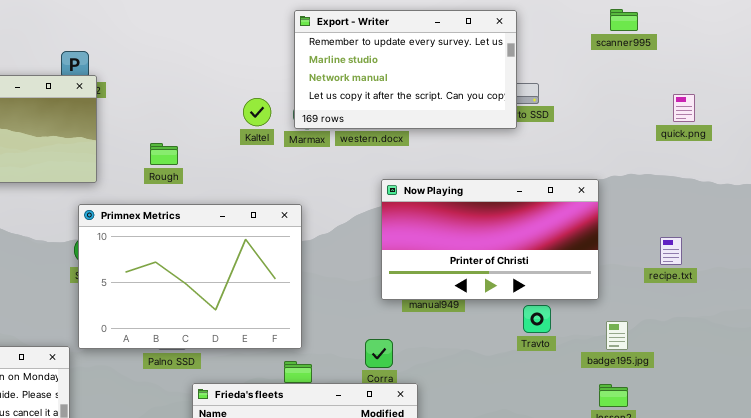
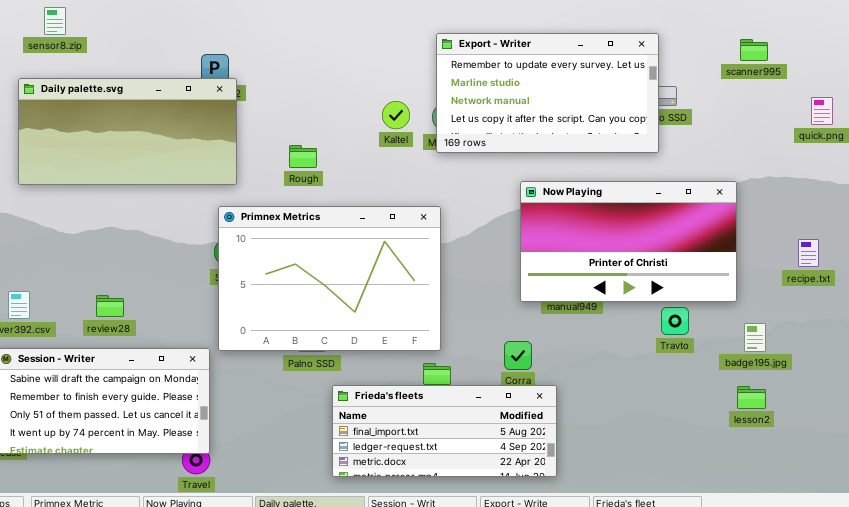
scanner995: [610,9,638,31] -> [740,39,768,61], moved
Export - Writer: [294,10,517,129] -> [436,33,659,153], moved

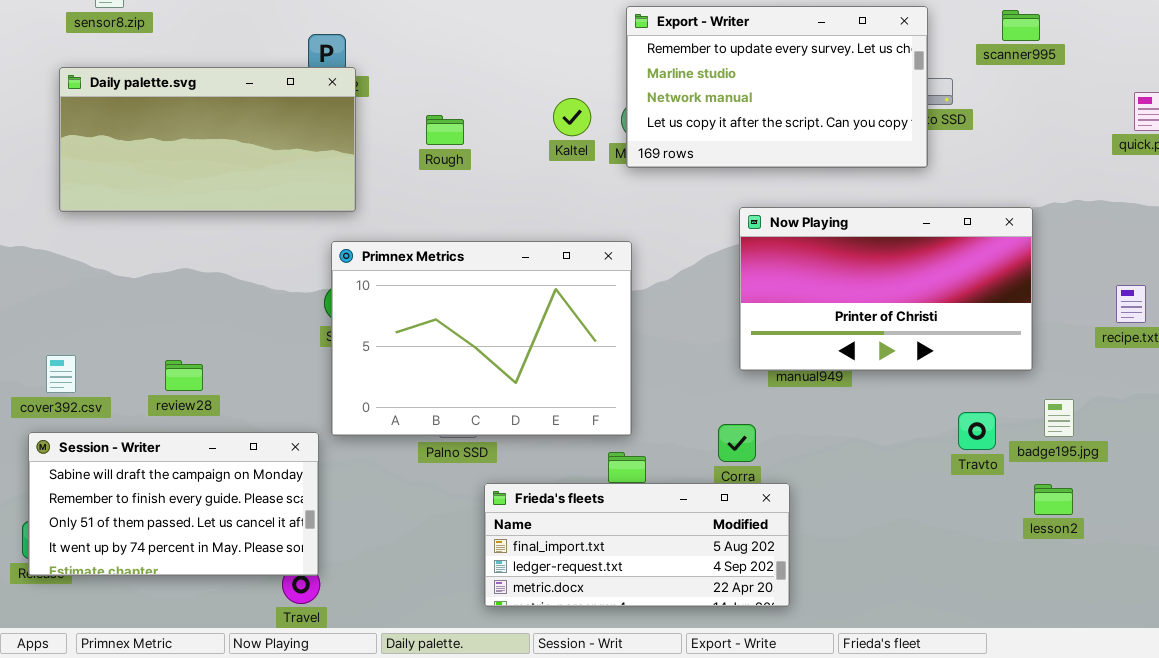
scanner995: [740,39,768,61] -> [1002,10,1040,41], moved
Rough: [289,145,317,168] -> [426,115,464,145], moved
Travto: [661,307,689,335] -> [958,412,996,450], moved

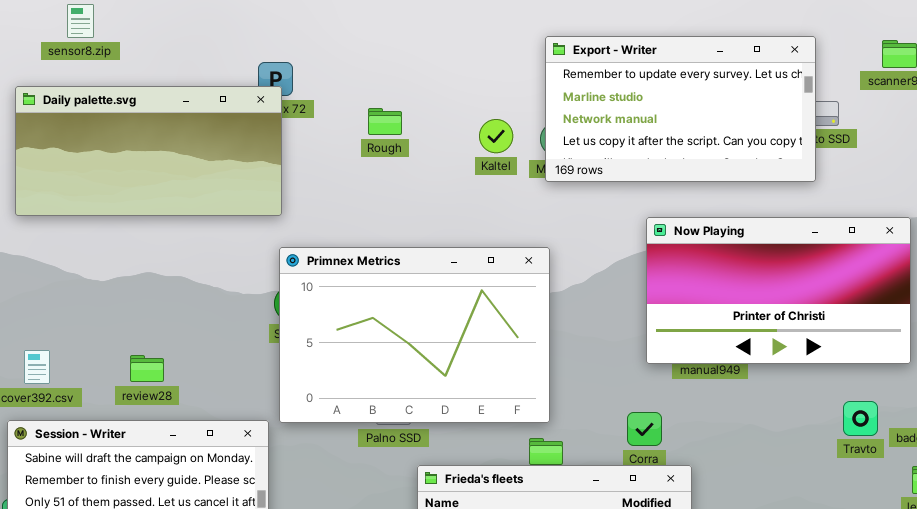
Daily palette.svg: [59,67,356,212] -> [15,86,282,216], moved
Rough: [426,115,464,145] -> [368,108,402,135], moved

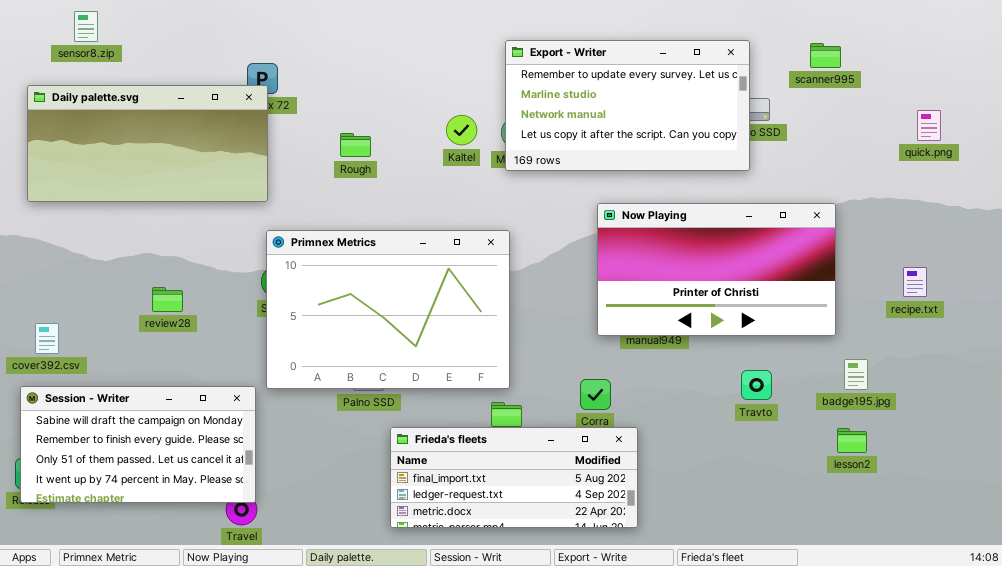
Rough: [368,108,402,135] -> [340,133,371,157], moved
review28: [130,355,164,382] -> [152,287,183,312], moved
Travto: [843,401,878,436] -> [741,370,772,400], moved

